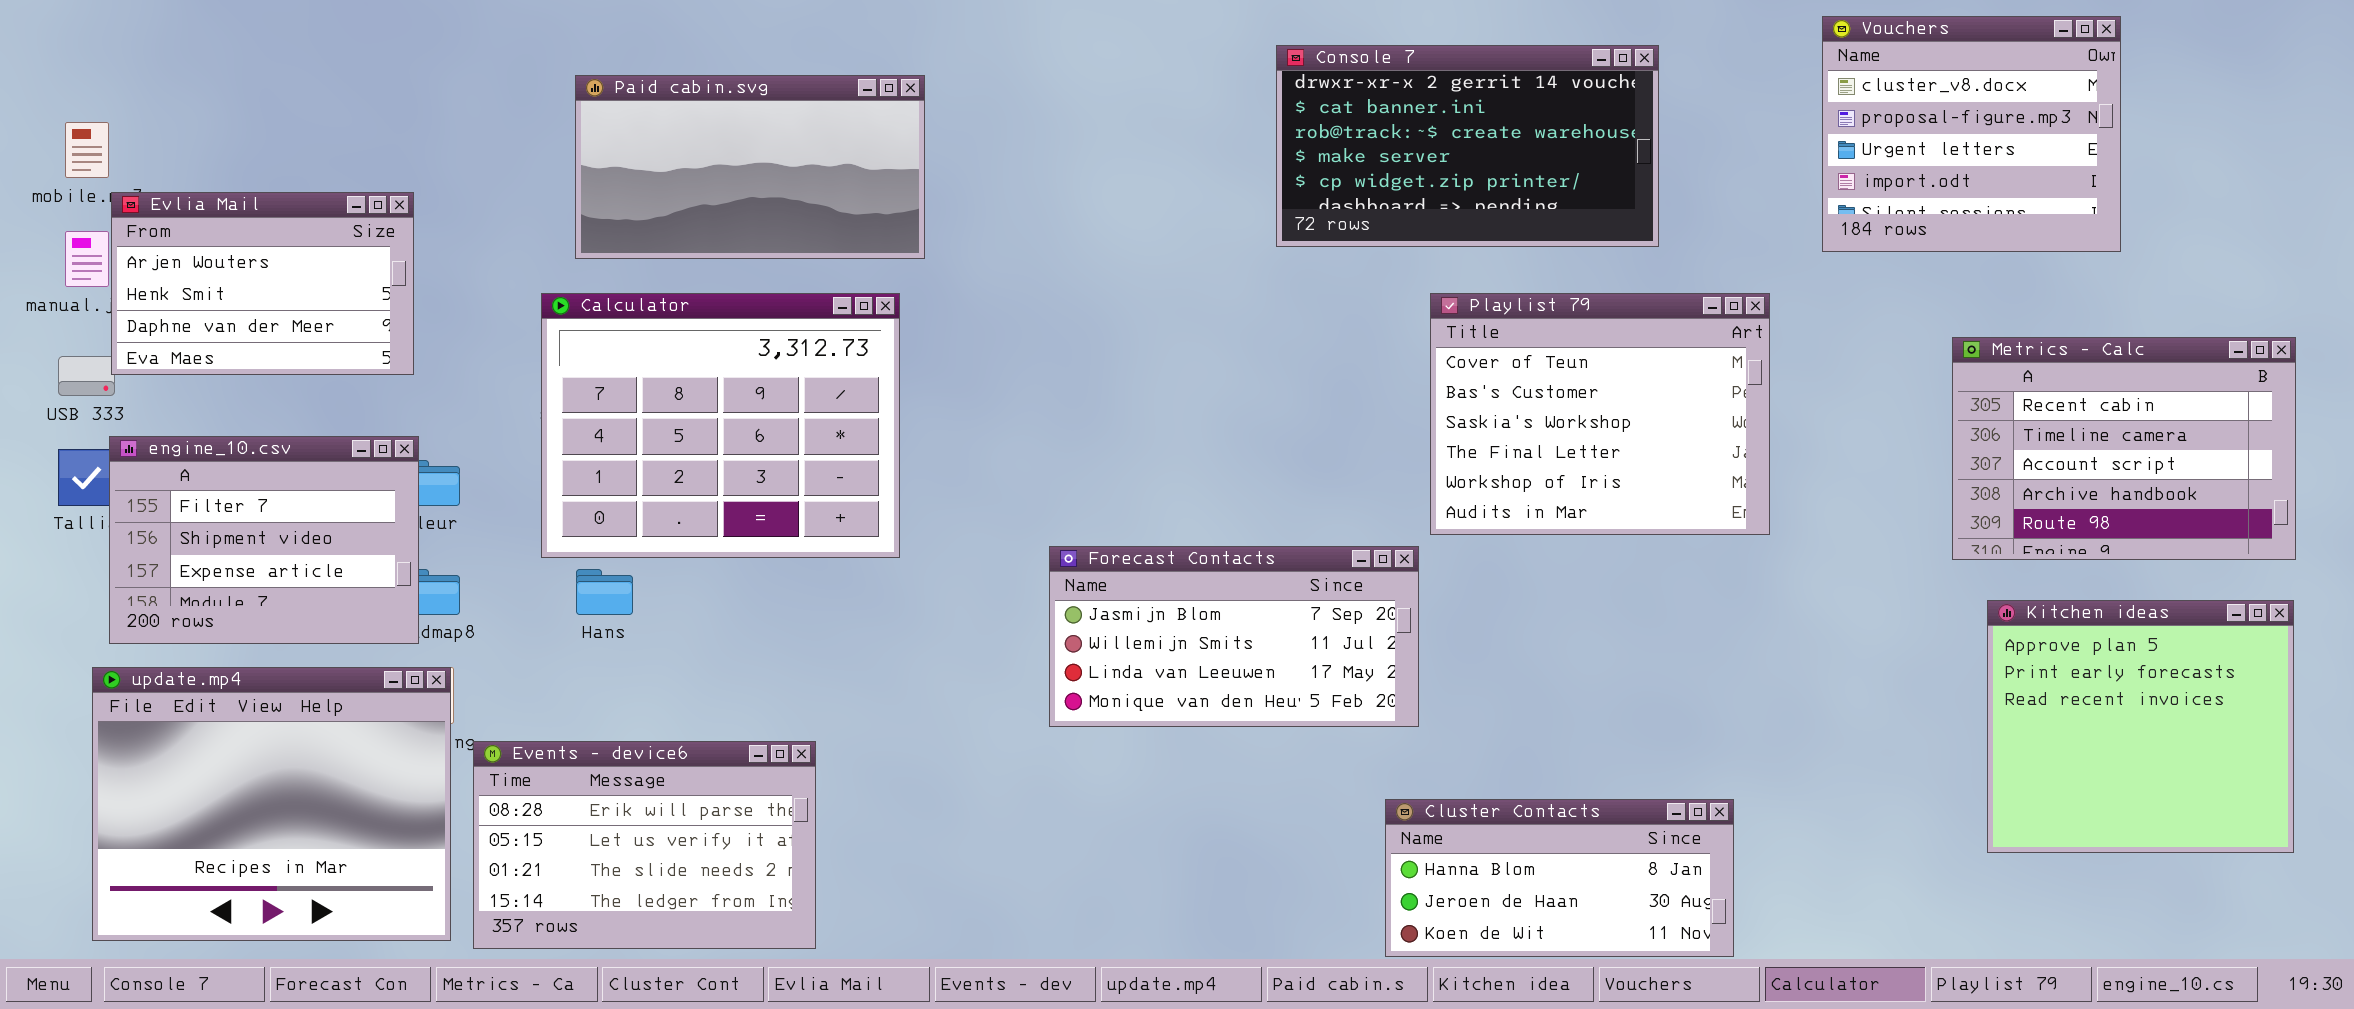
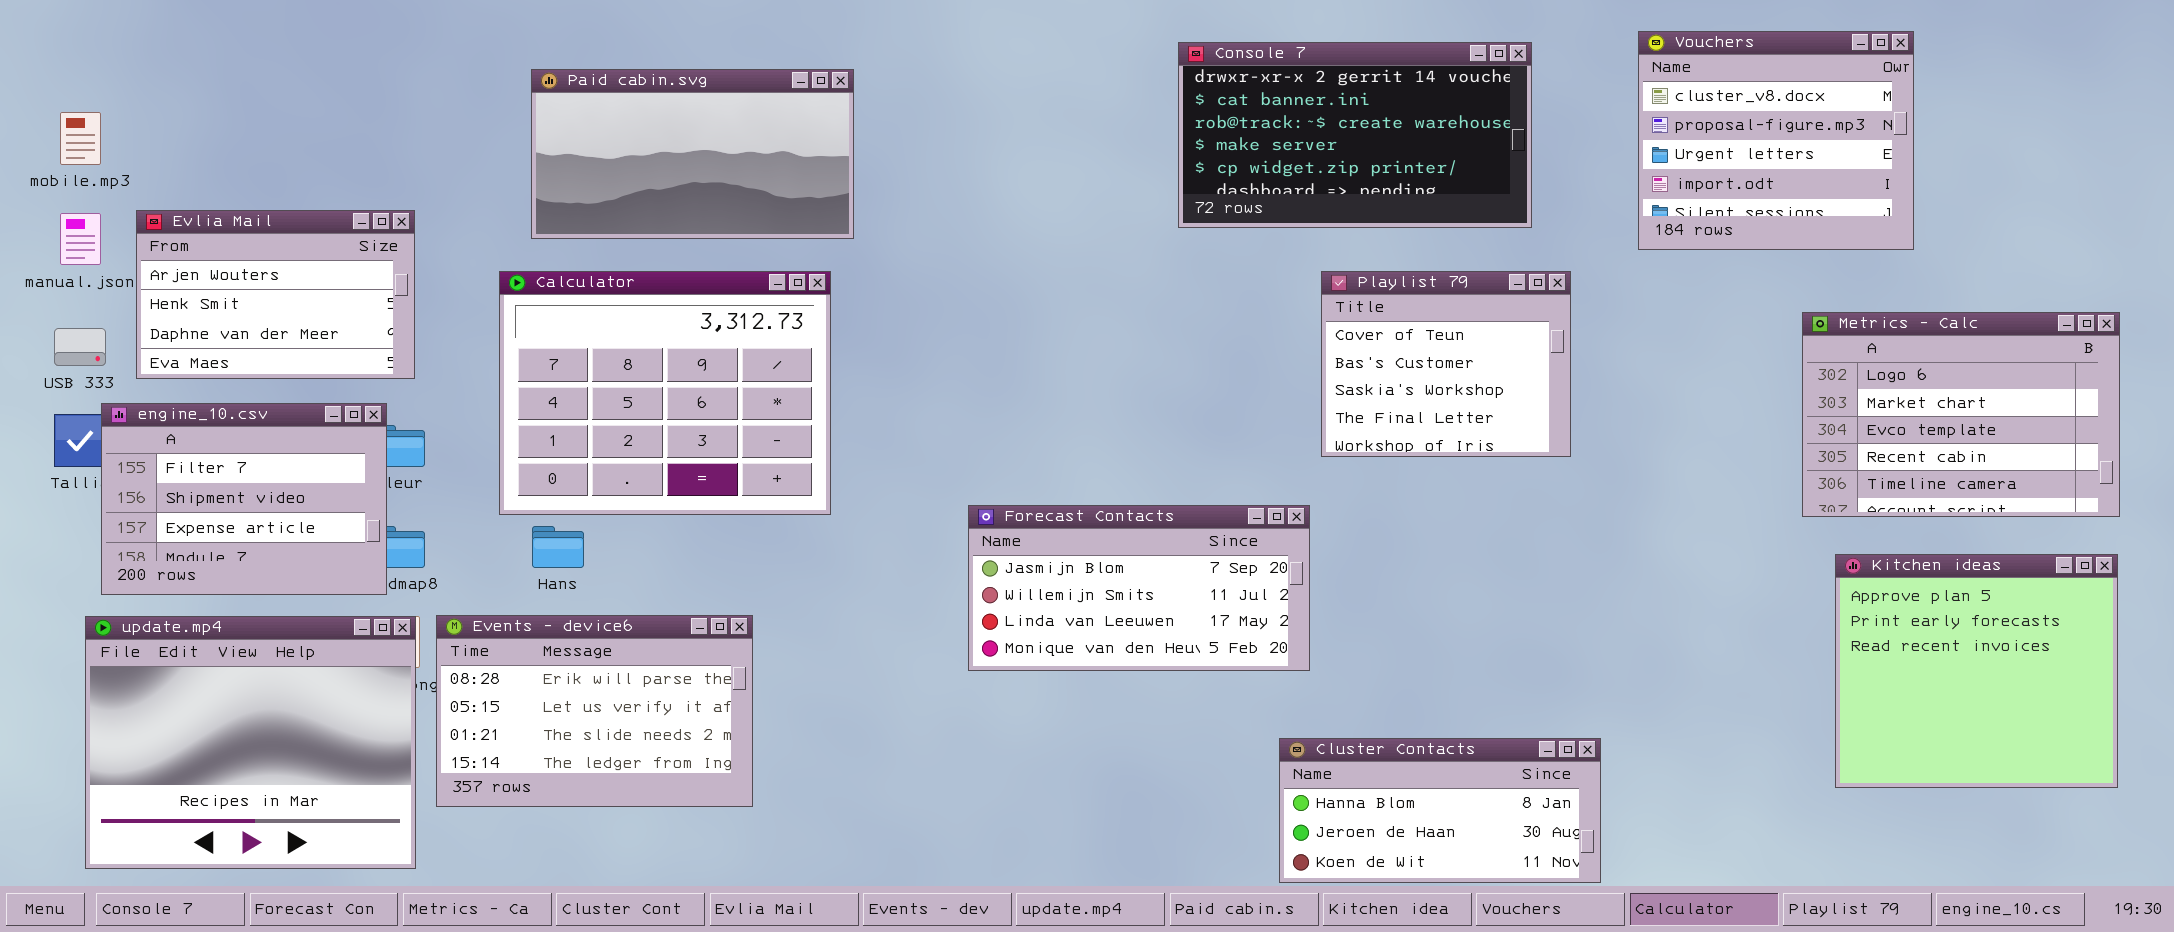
Vouchers: [1822,16,2121,252] -> [1638,31,1914,250], moved
Evlia Mail: [111,192,414,375] -> [136,210,415,379], moved
Playlist 79: [1430,293,1770,535] -> [1321,271,1571,457], resized
Metrics - Calc: [1952,337,2296,560] -> [1802,312,2120,517], scrolled up 3 rows
Events - device6: [473,741,816,949] -> [436,615,753,807], moved

